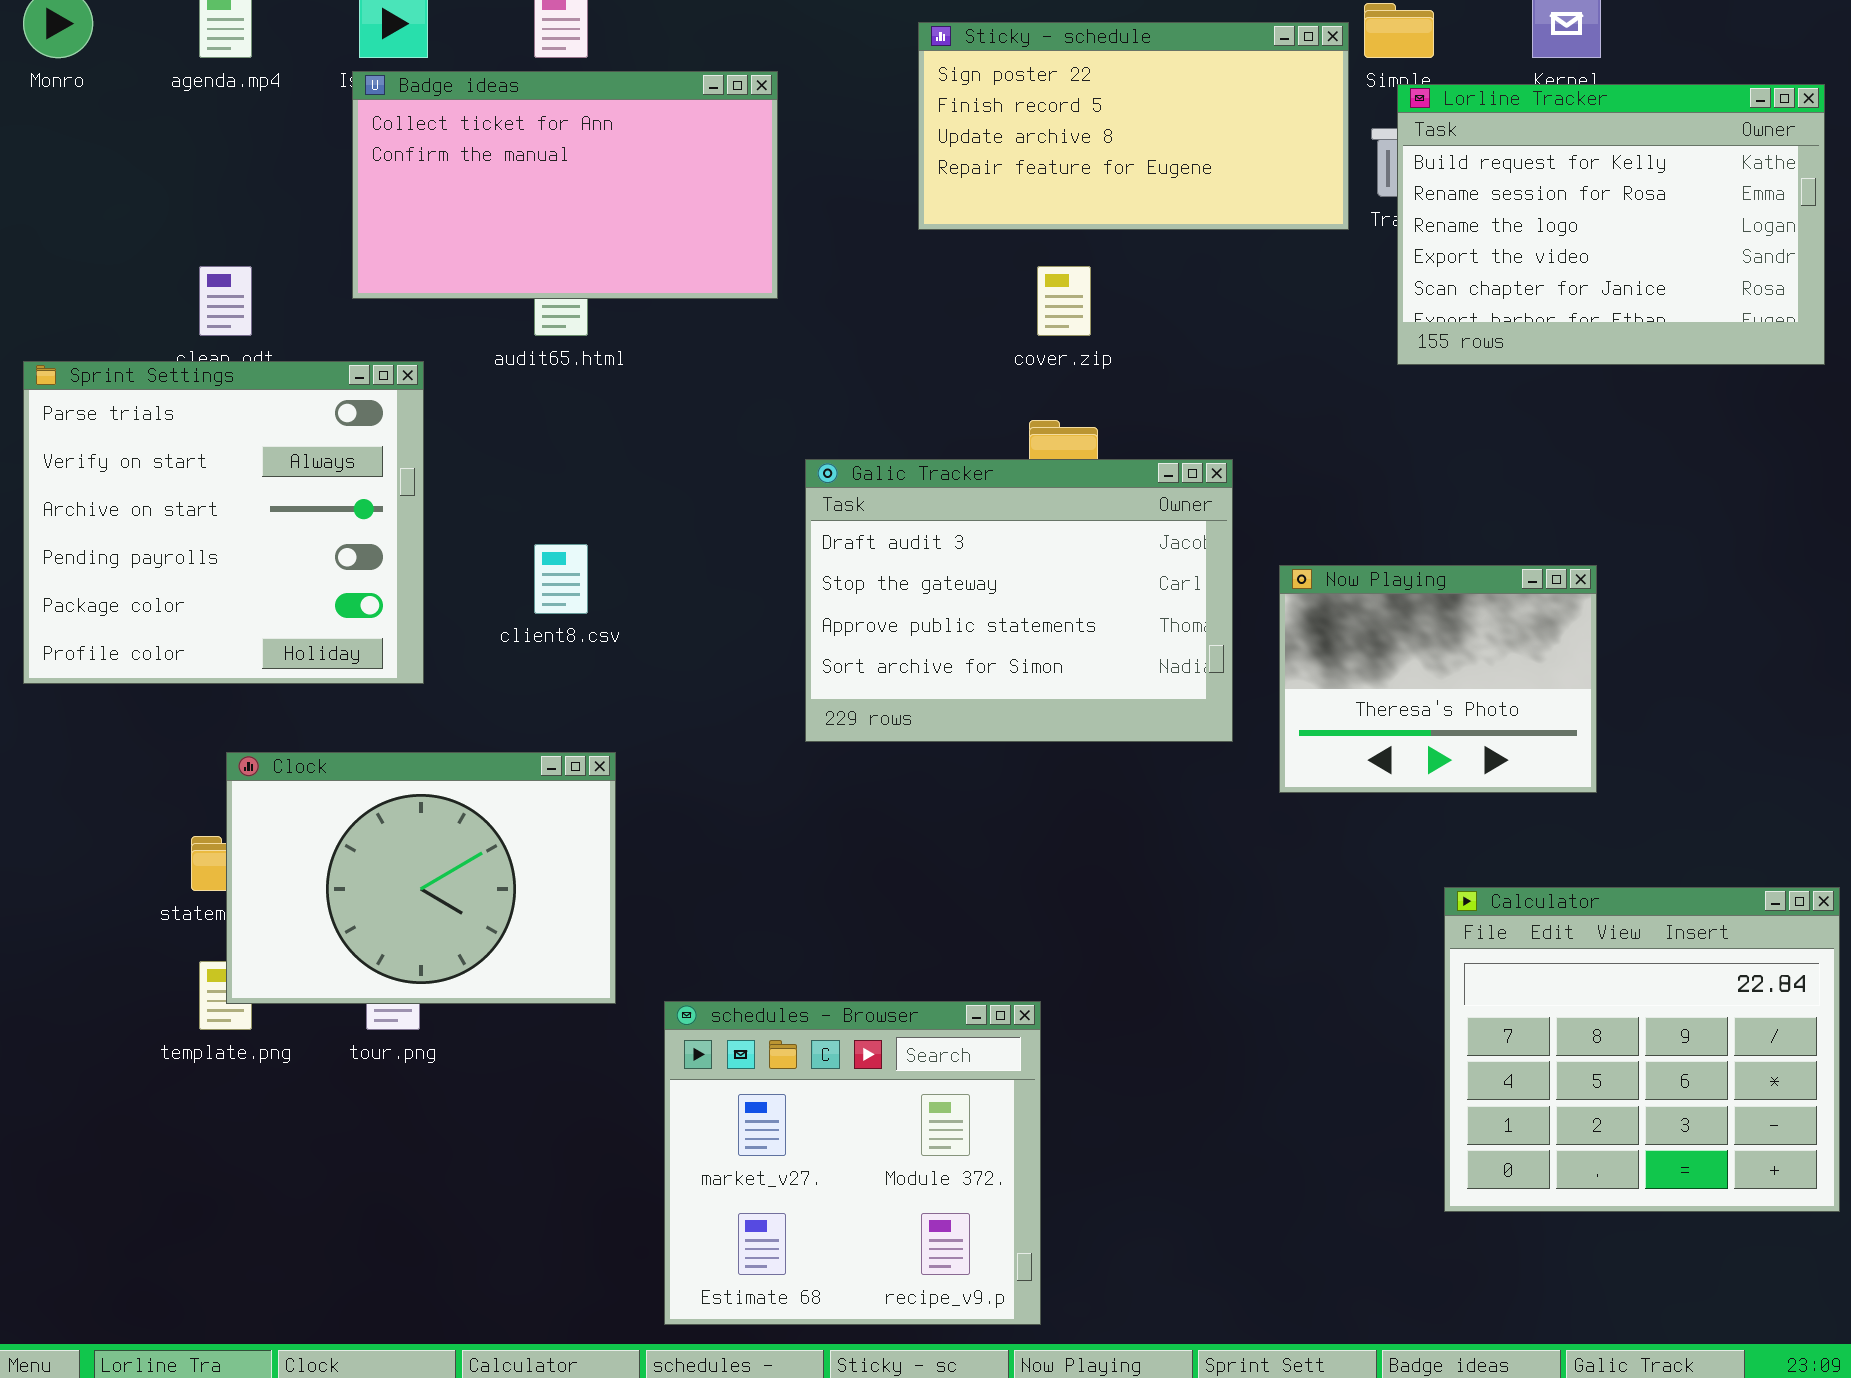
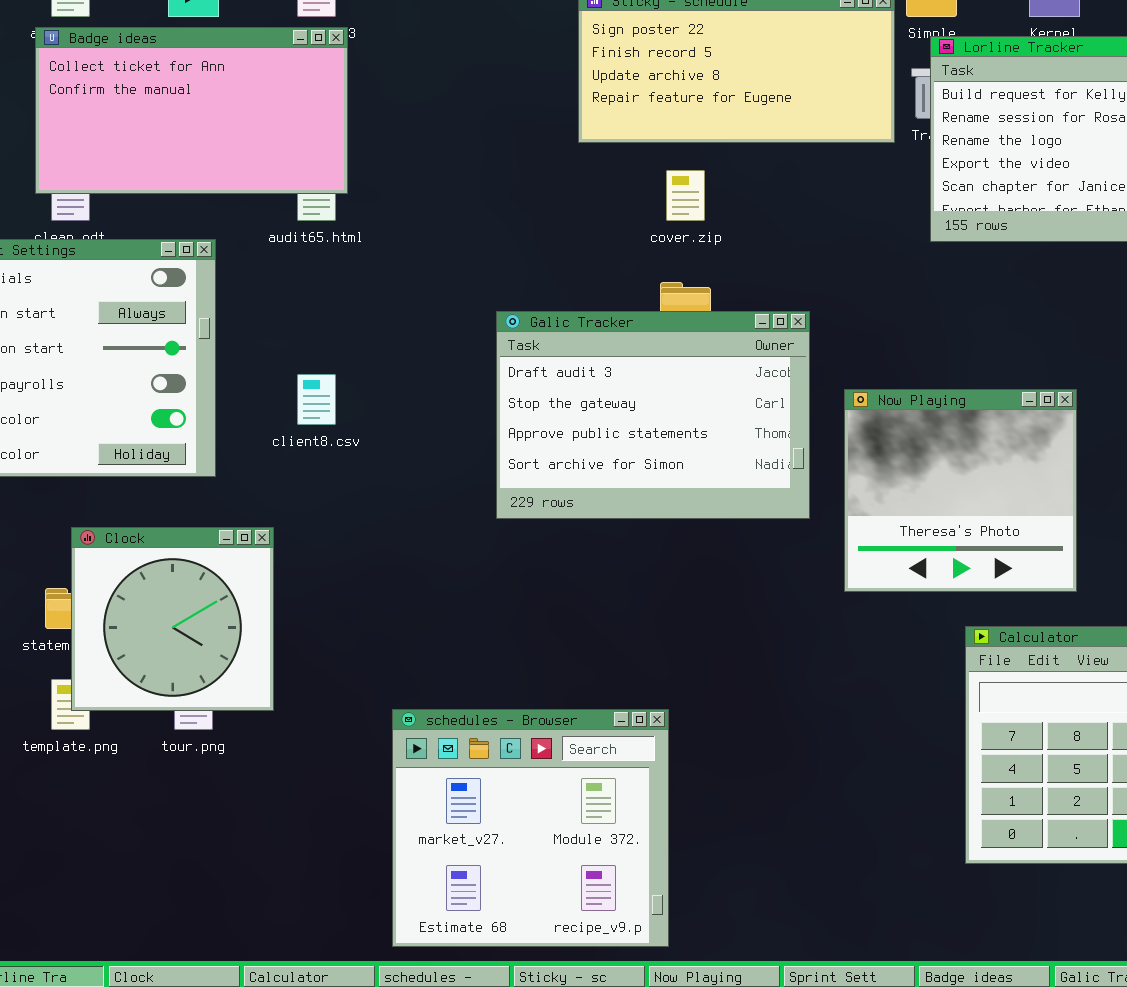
Badge ideas: [352,71,778,299] -> [35,27,348,194], moved
Now Playing: [1279,565,1597,793] -> [844,389,1077,592], resized
Clock: [226,752,616,1004] -> [71,527,274,711], resized

